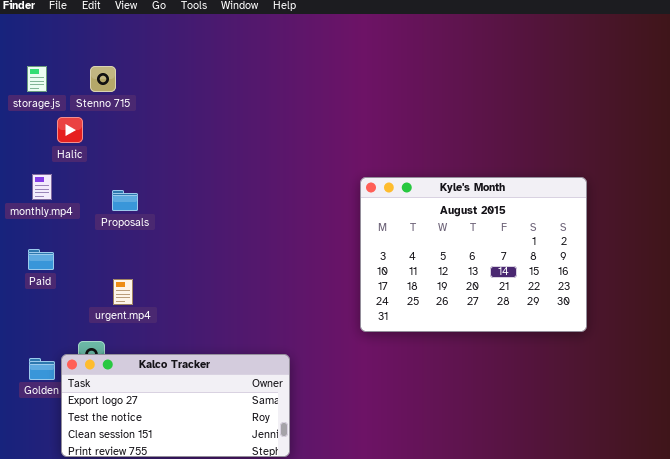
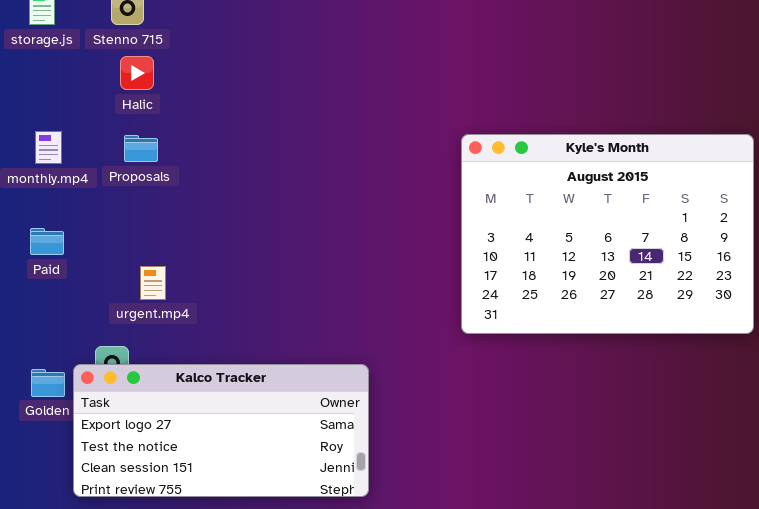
Halic: [57,117,83,143] -> [120,56,154,90], moved
Proposals: [112,190,138,211] -> [124,135,158,162], moved

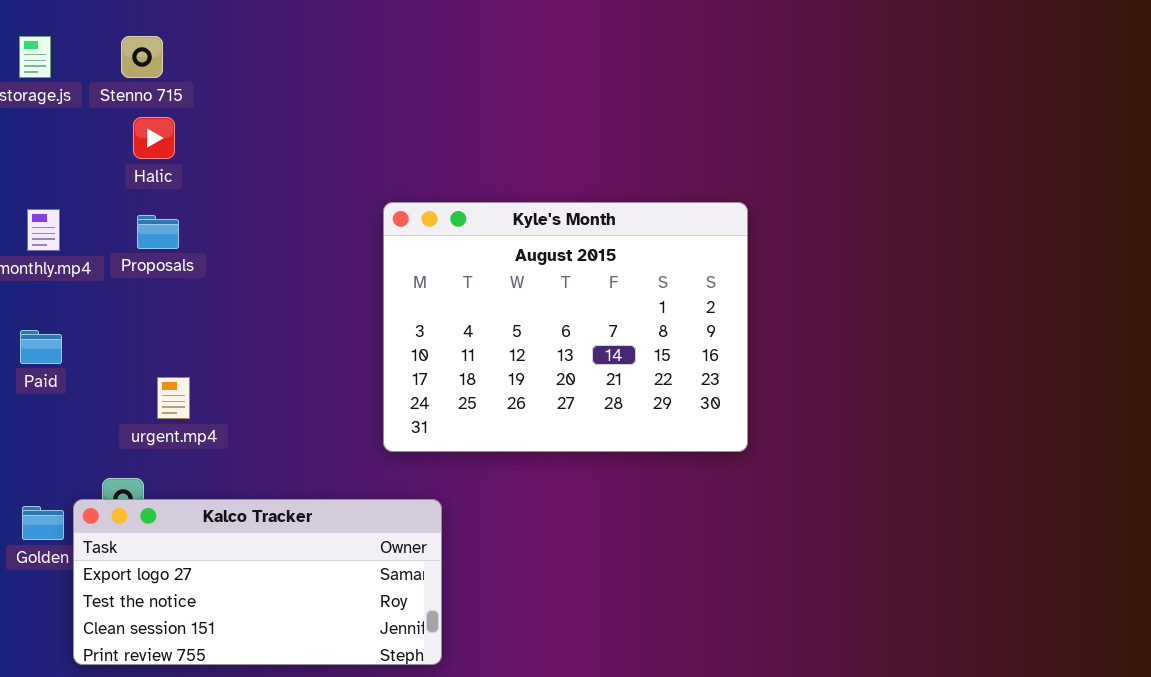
Kyle's Month: [461,134,754,334] -> [383,202,748,452], moved

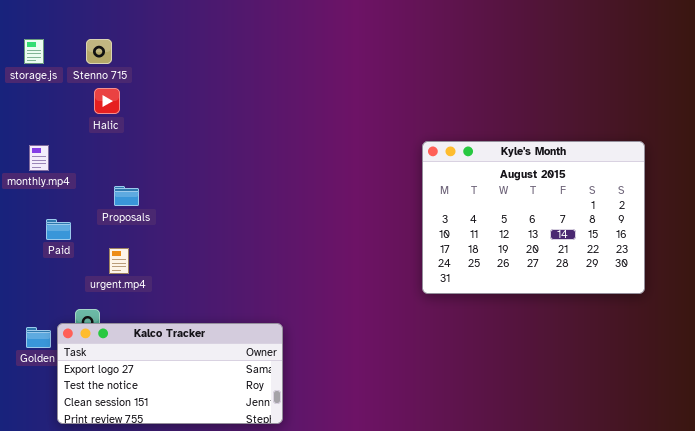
Kyle's Month: [383,202,748,452] -> [422,141,645,294], moved
Proposals: [137,215,179,249] -> [114,186,139,206], moved
Paid: [20,330,62,364] -> [46,219,71,240], moved

